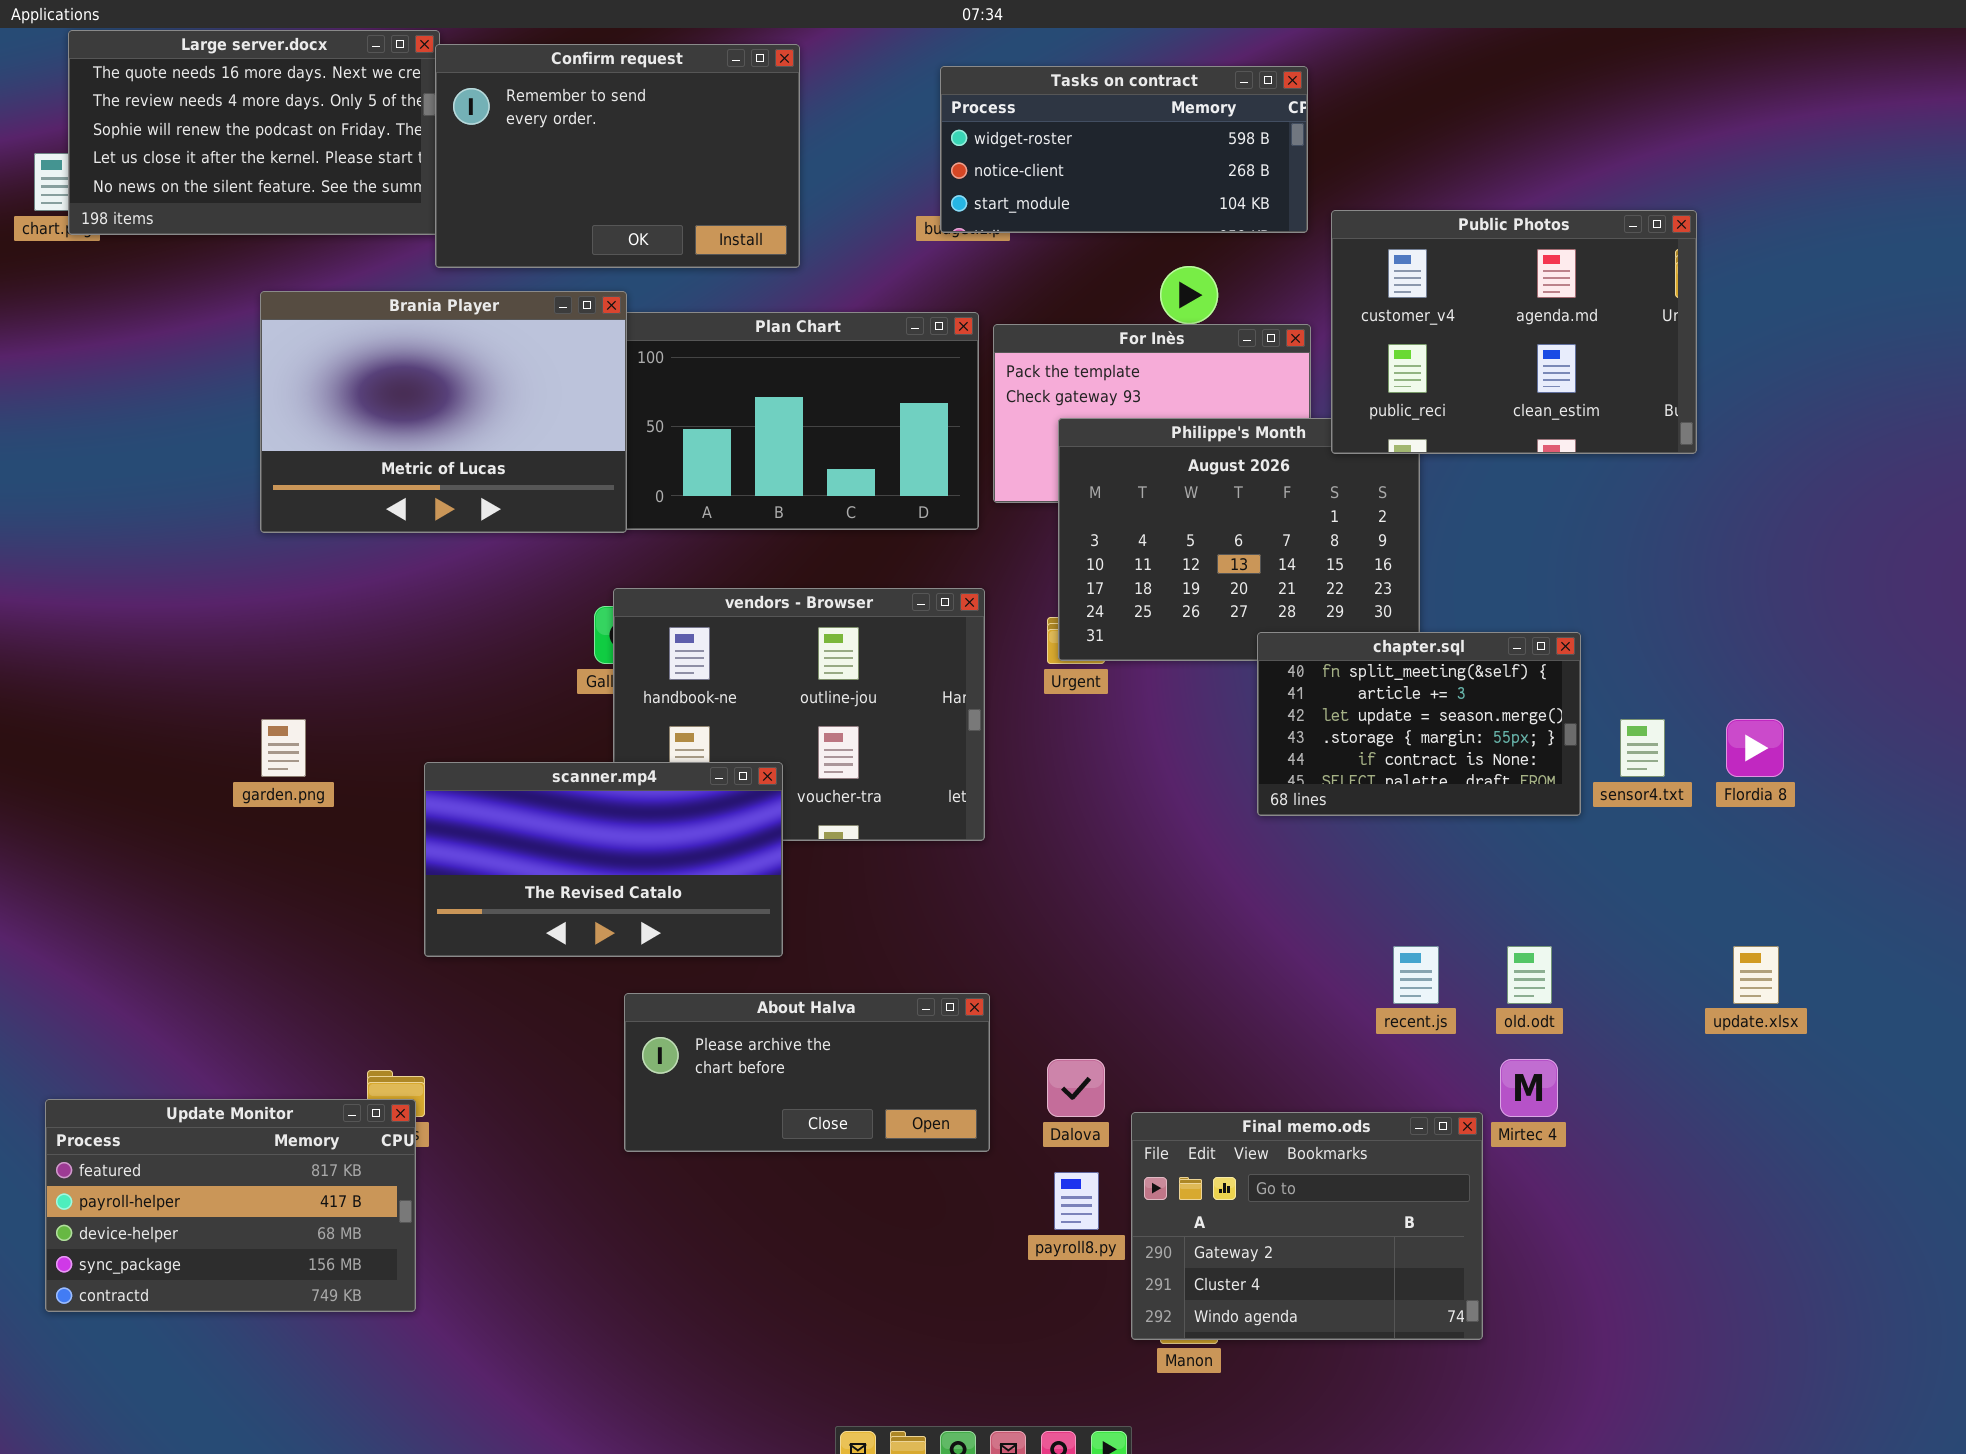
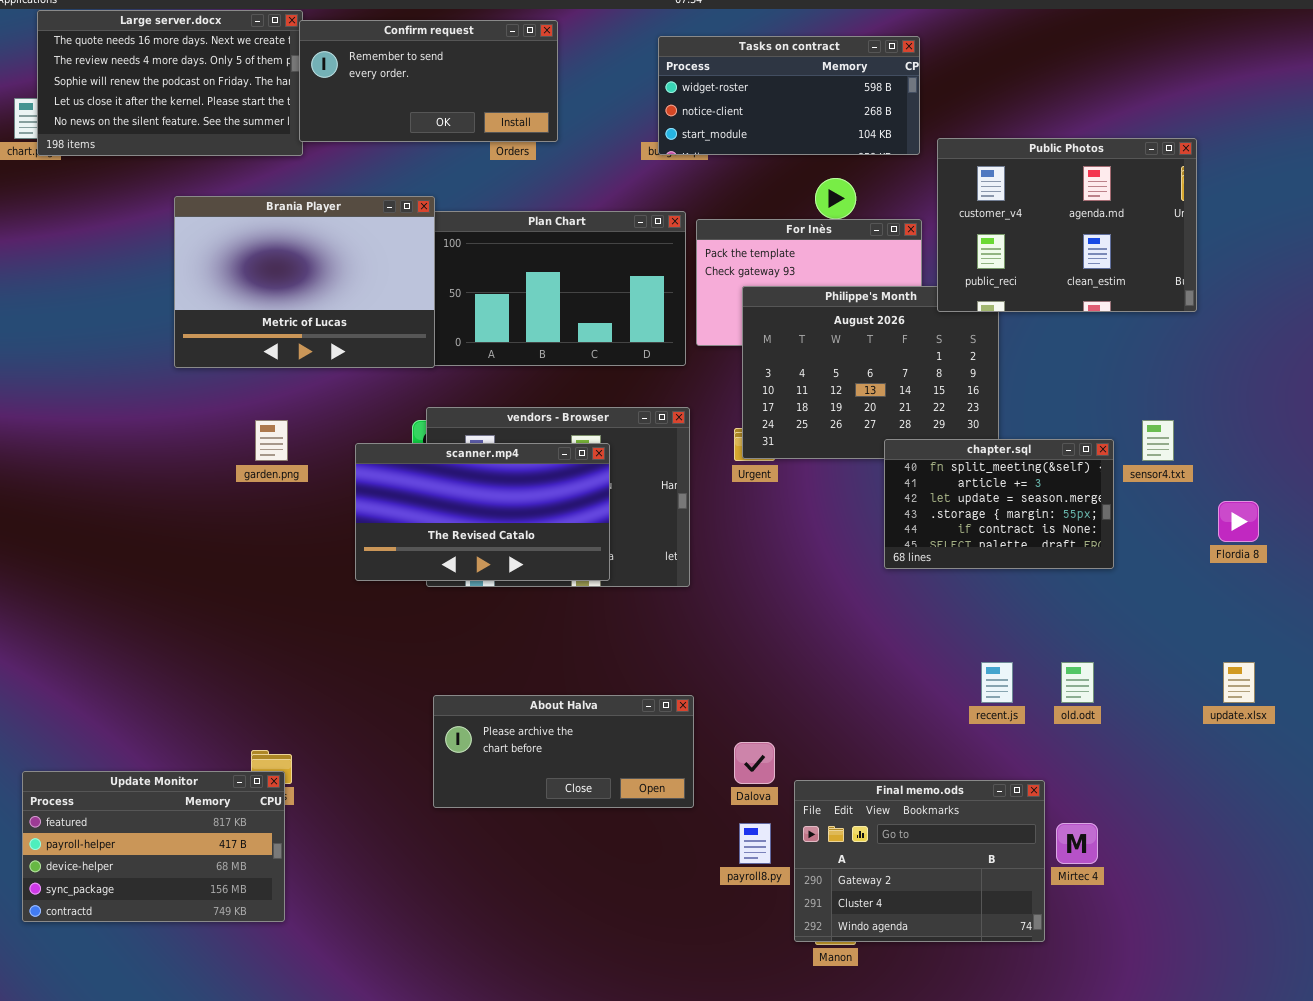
Confirm request: [435,44,800,268] -> [299,20,558,142], resized
garden.png: [261,719,306,777] -> [255,420,288,461], moved
sensor4.txt: [1620,719,1665,777] -> [1142,420,1174,461], moved
scanner.mp4: [424,762,783,957] -> [355,443,610,581], moved
Mirtec 4: [1500,1059,1558,1117] -> [1056,823,1098,864], moved

